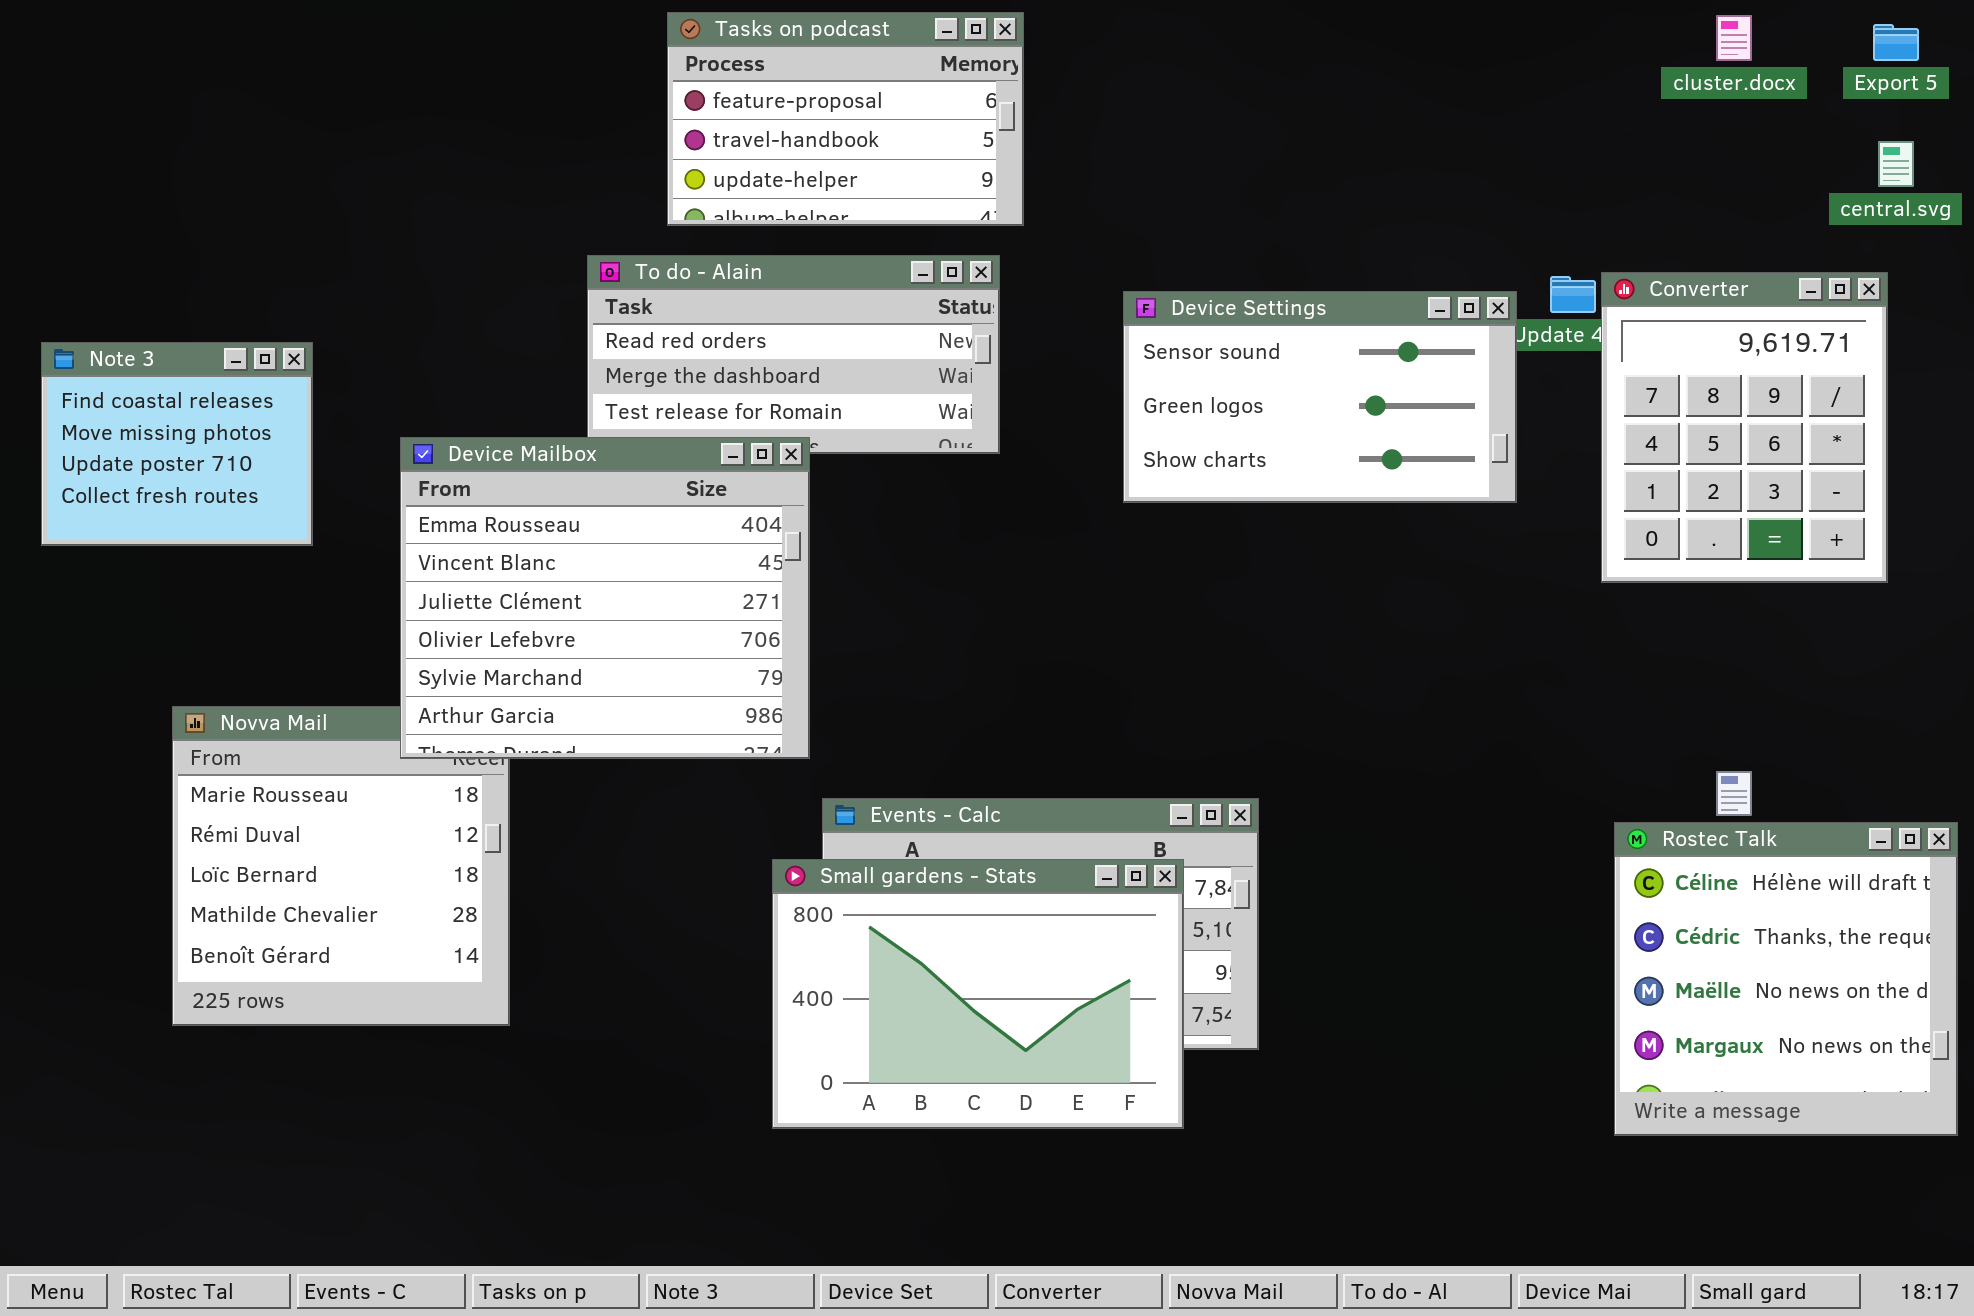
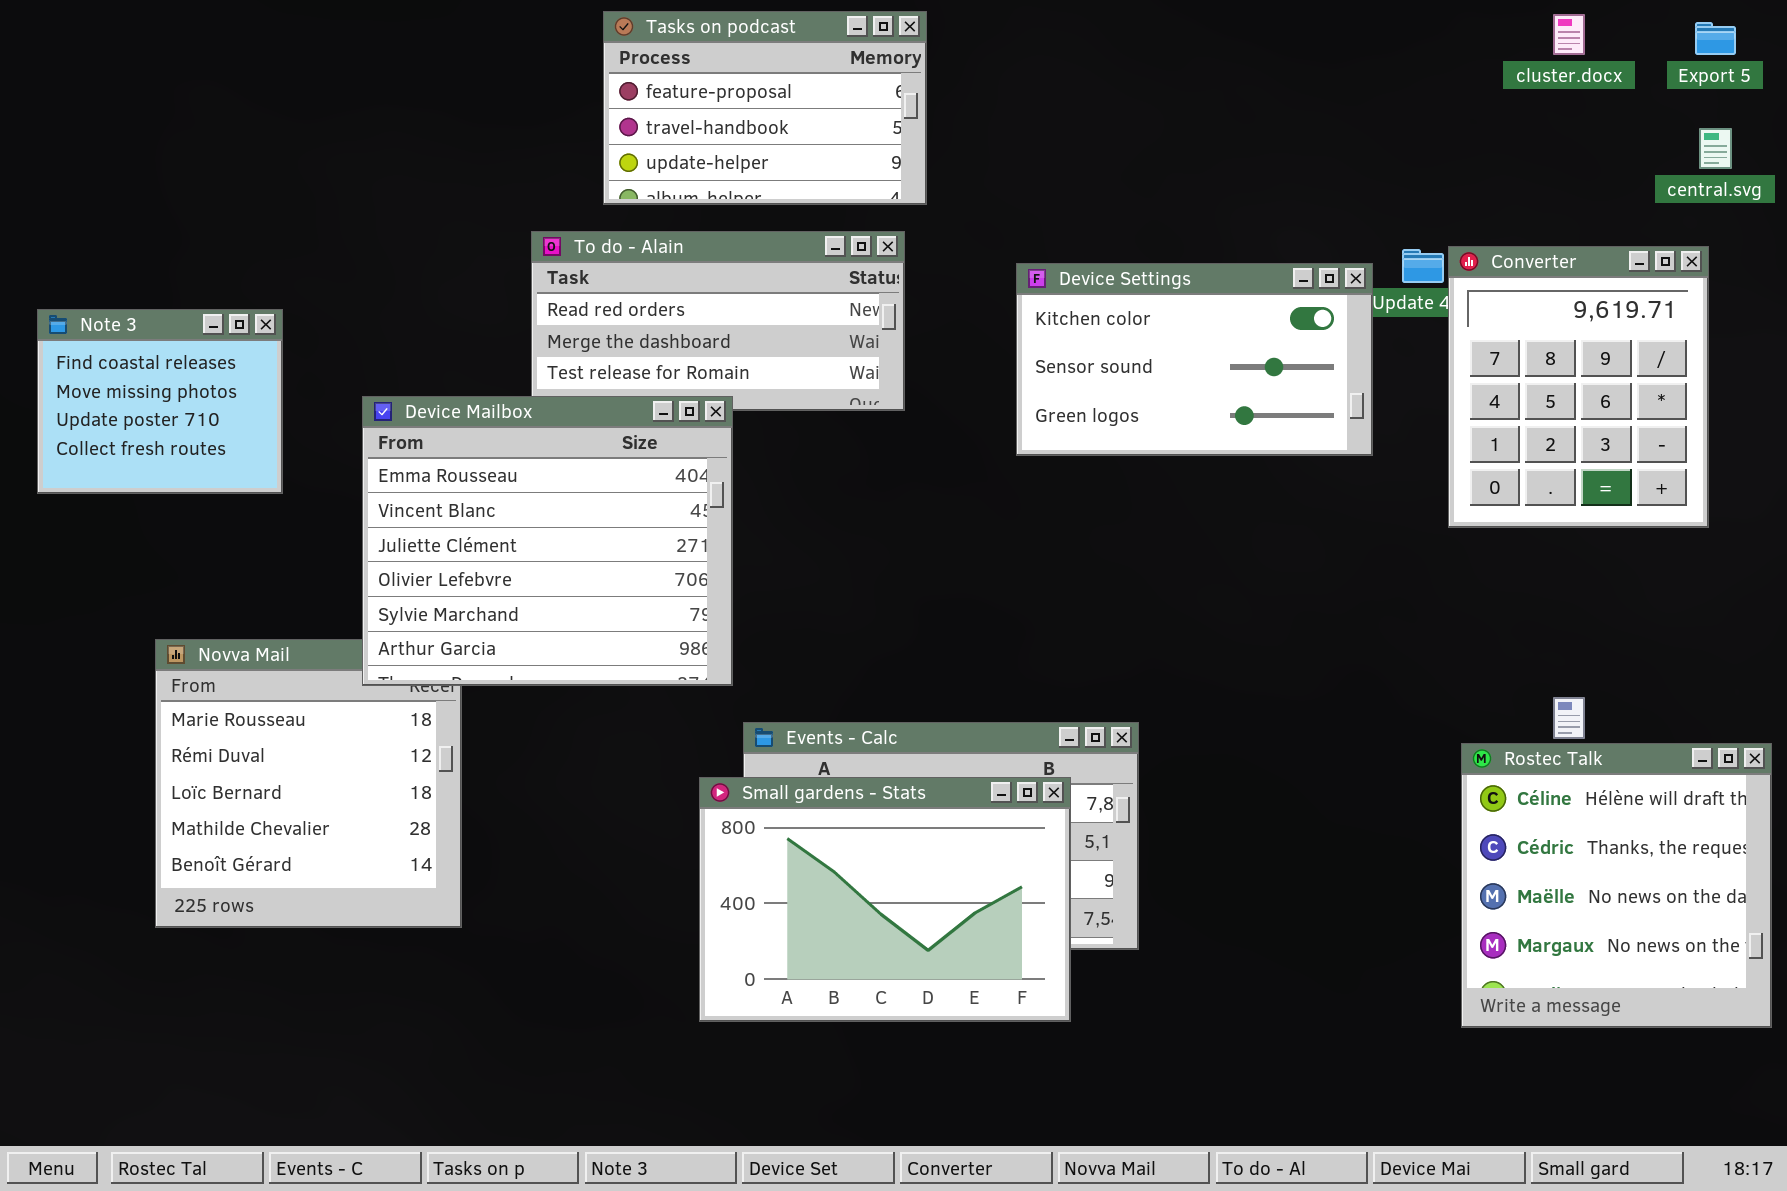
Device Settings: [1123,291,1517,503] -> [1016,263,1373,456], scrolled up 1 row

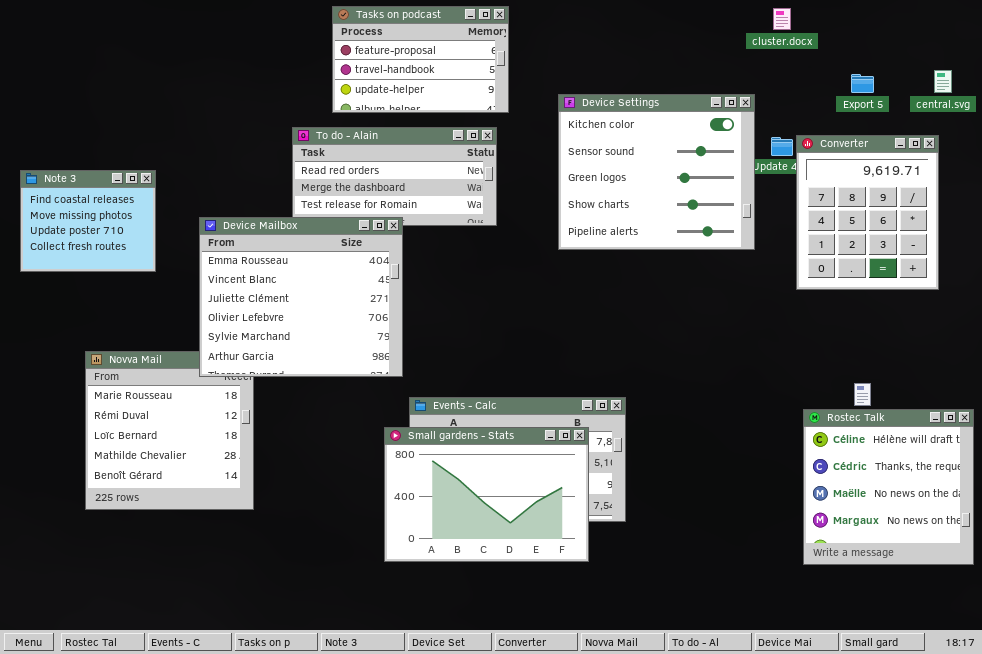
cluster.docx: [1553,14,1585,55] -> [773,8,791,30], moved
Export 5: [1695,22,1736,55] -> [851,74,874,93], moved
Device Settings: [1016,263,1373,456] -> [558,94,755,250], resized

